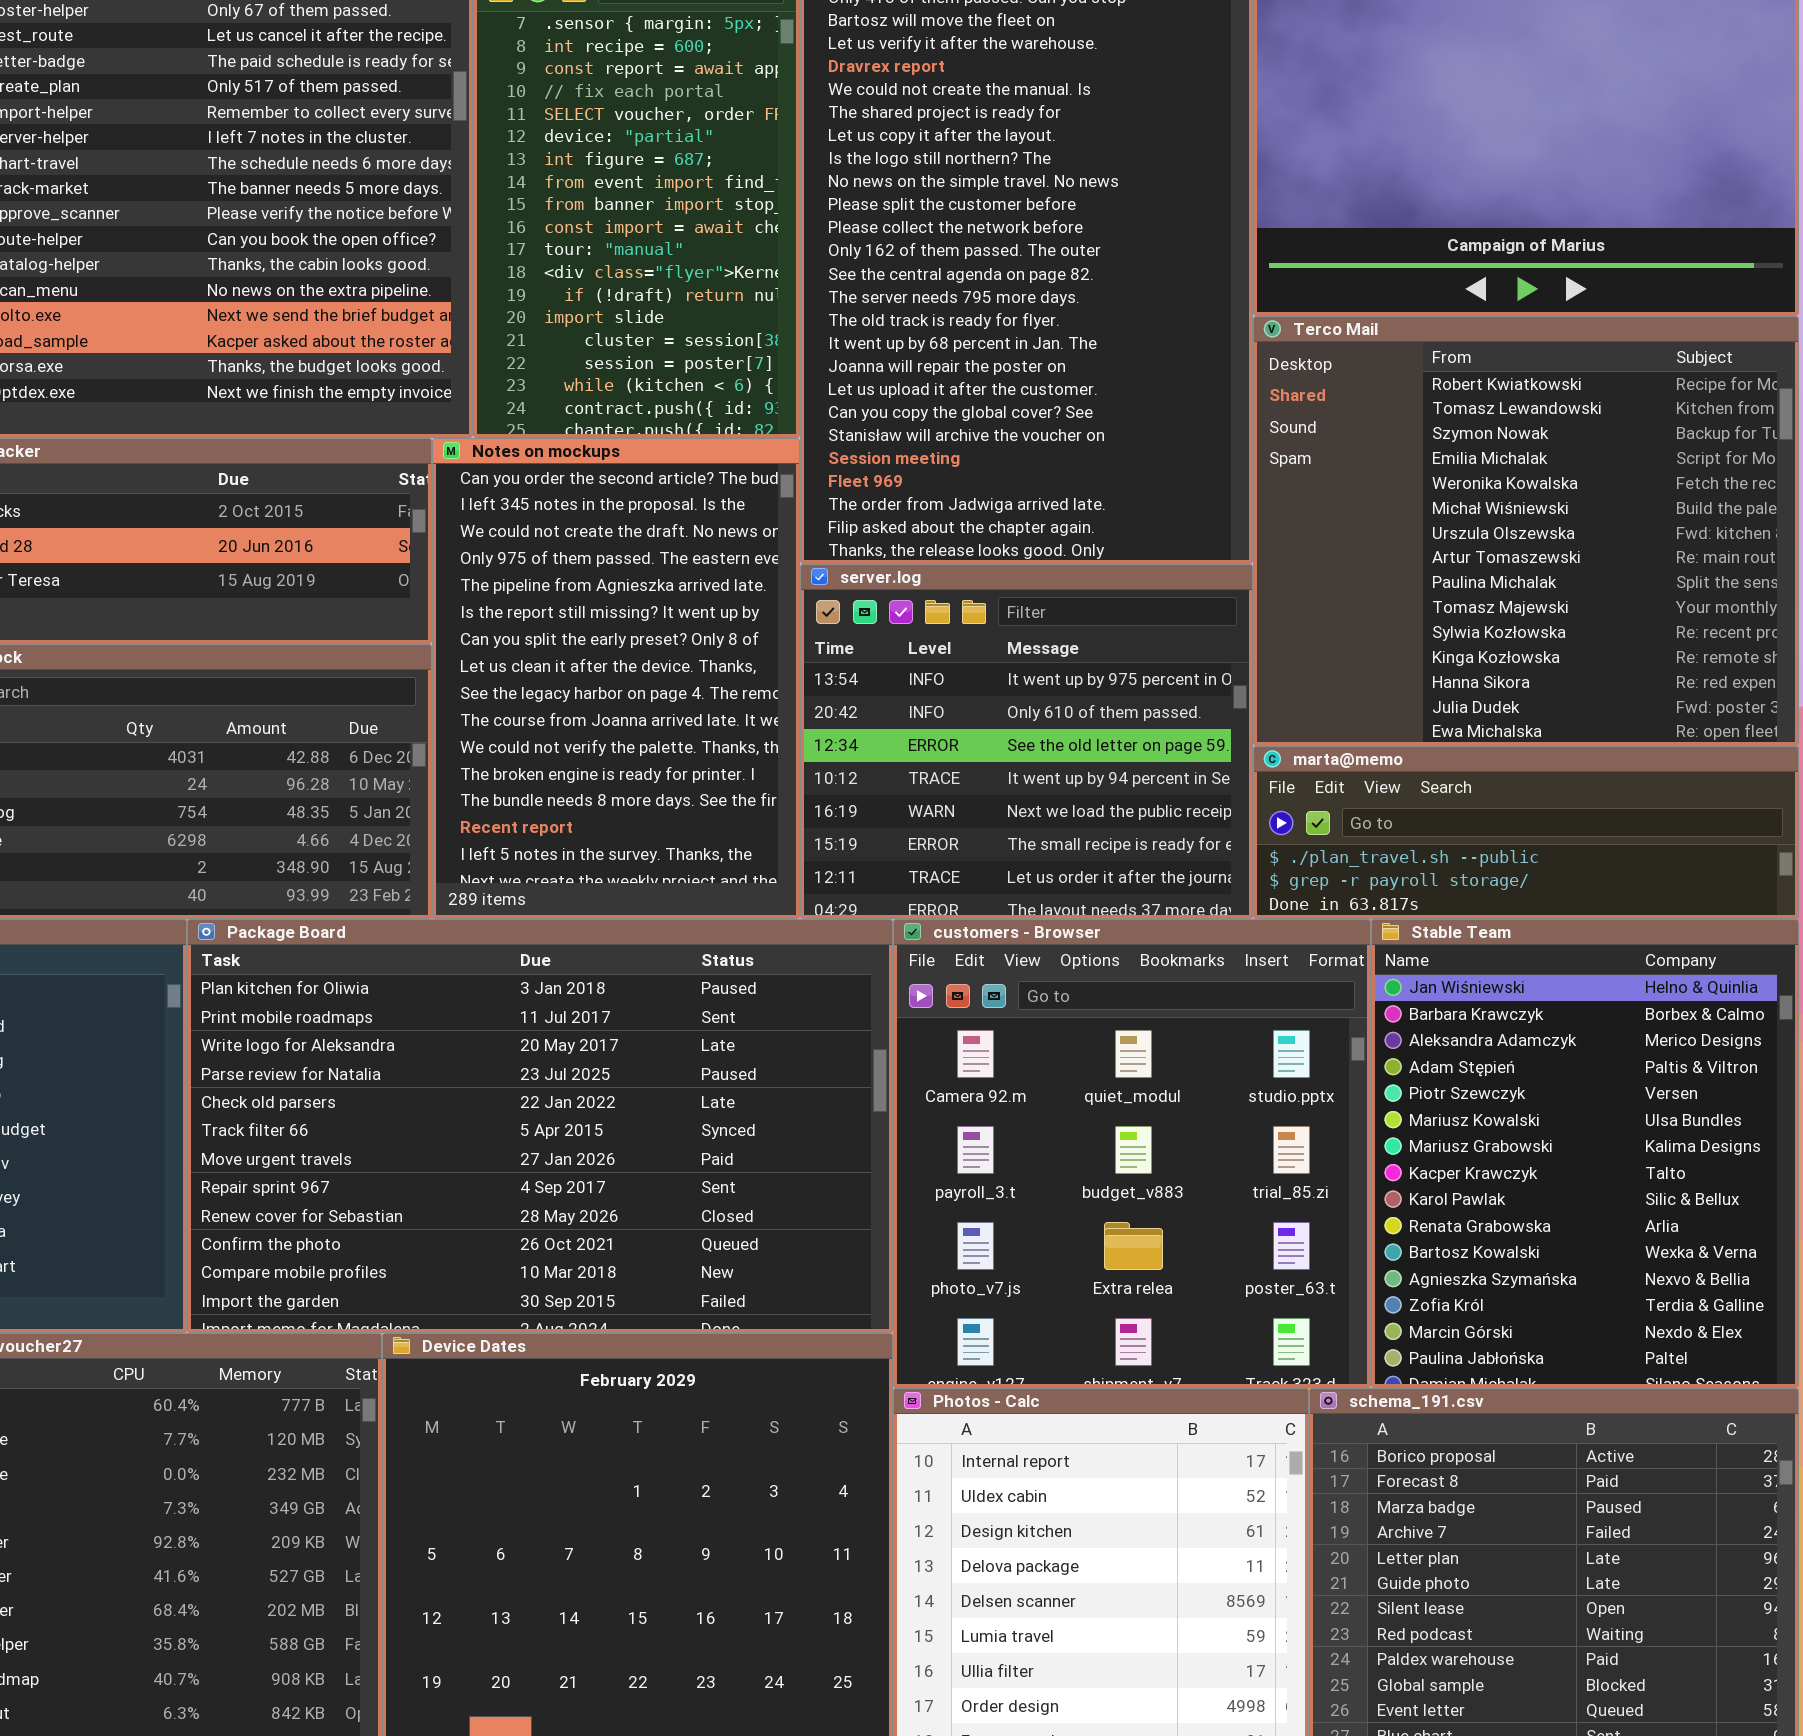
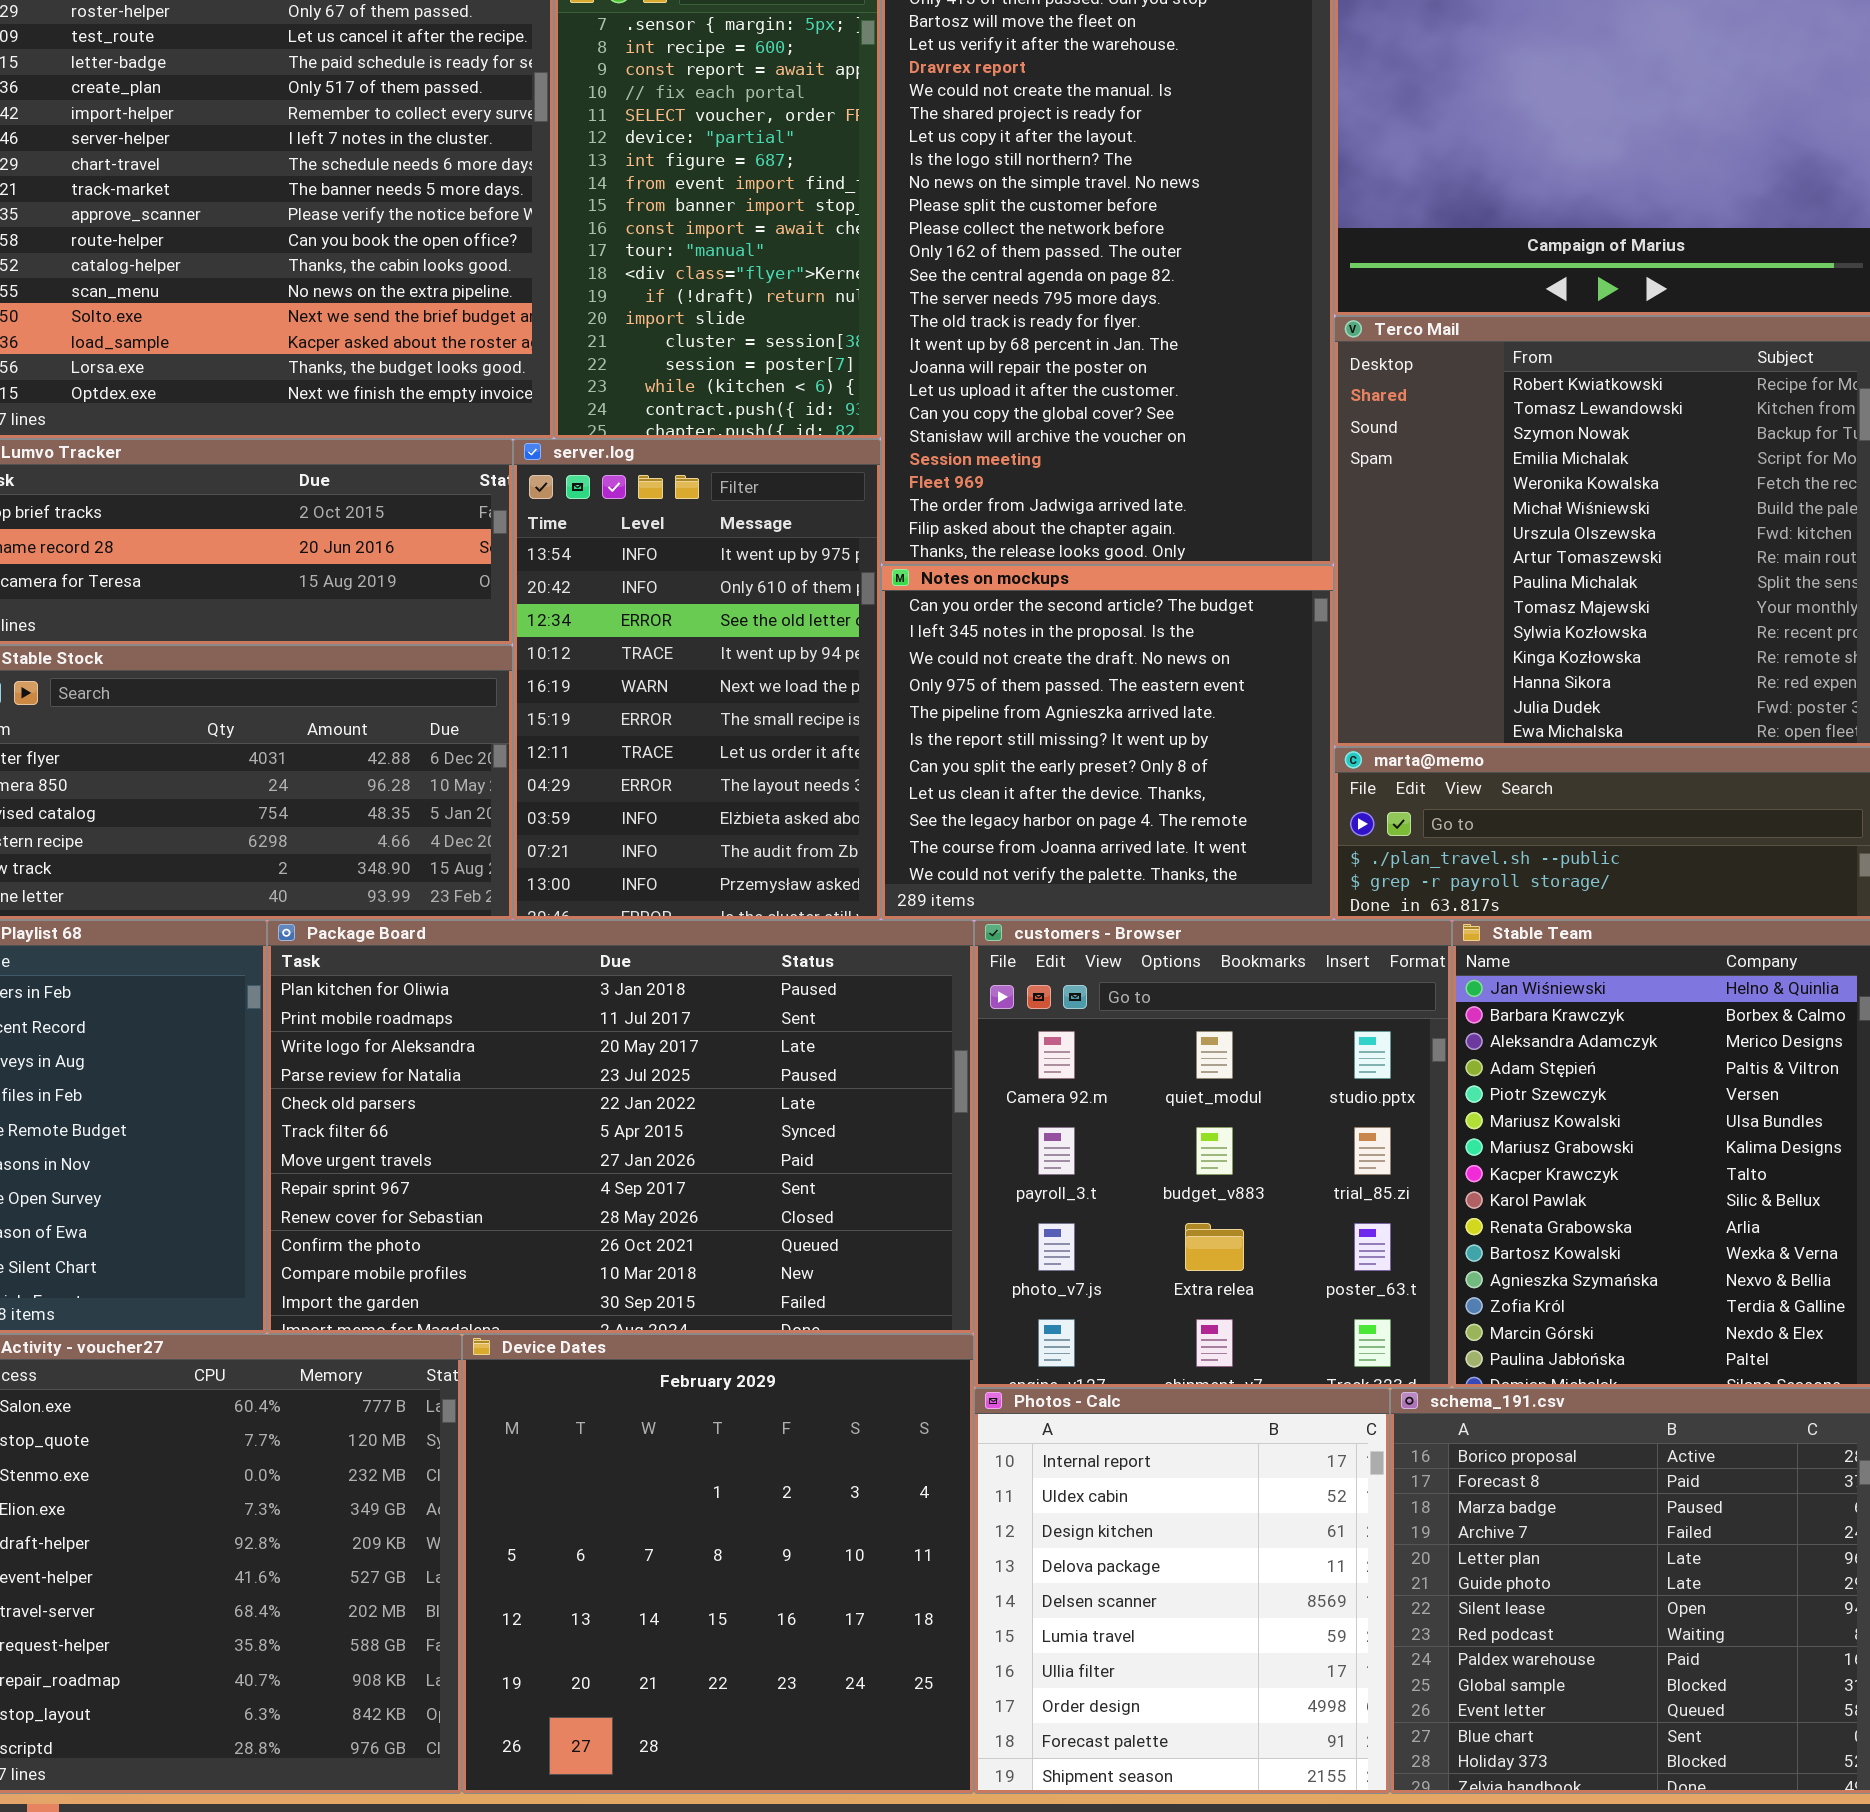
Notes on mockups: [432,438,800,919] -> [881,565,1334,920], moved, resized
server.log: [800,564,1253,919] -> [513,439,881,920], moved, resized

